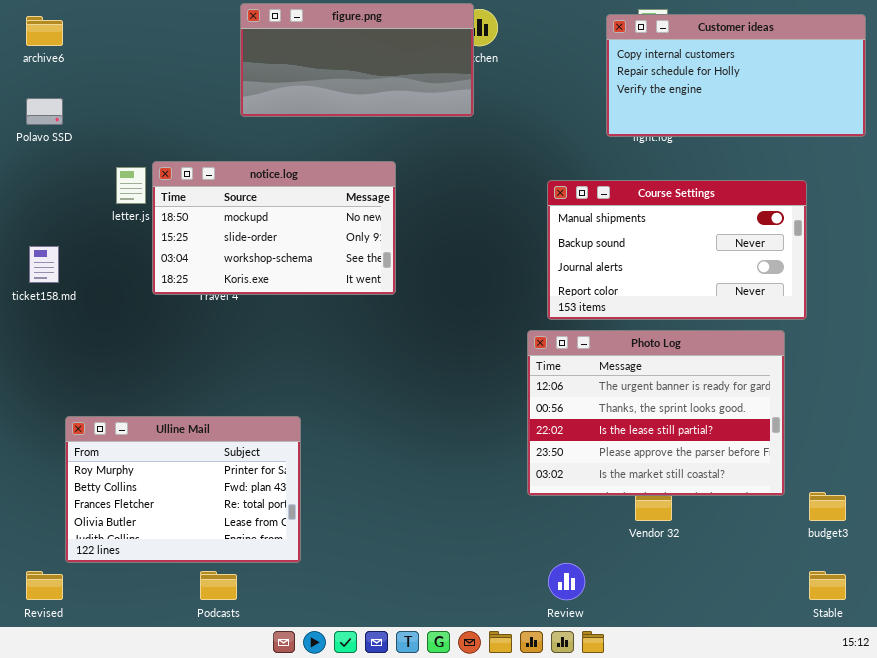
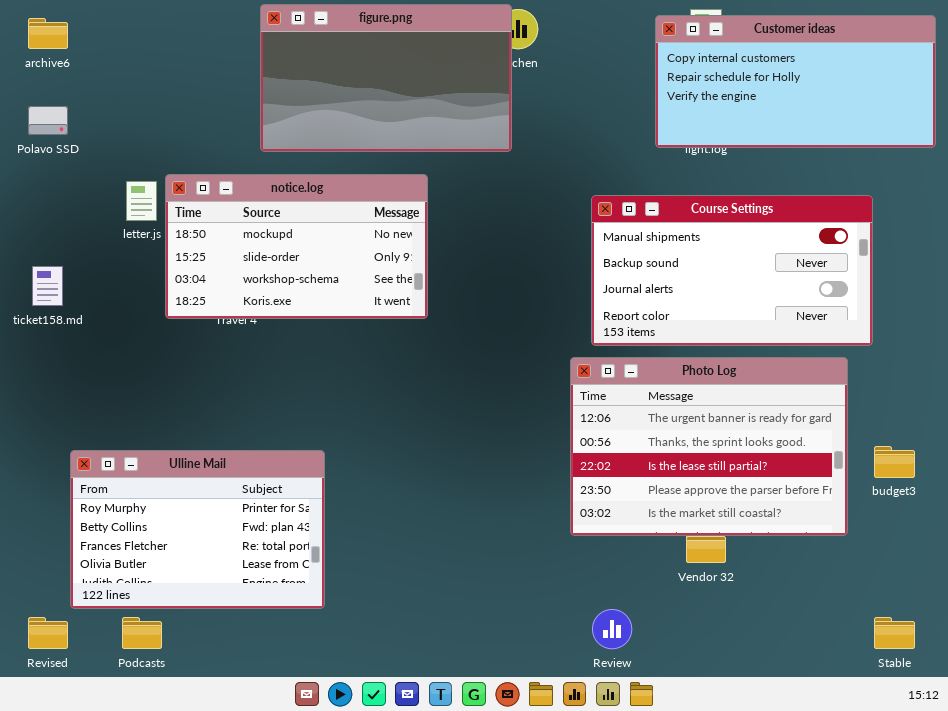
figure.png: [240,3,474,117] -> [260,4,512,152], resized
budget3: [809,492,846,521] -> [874,446,915,478], moved
Podcasts: [200,571,237,600] -> [122,617,162,649], moved

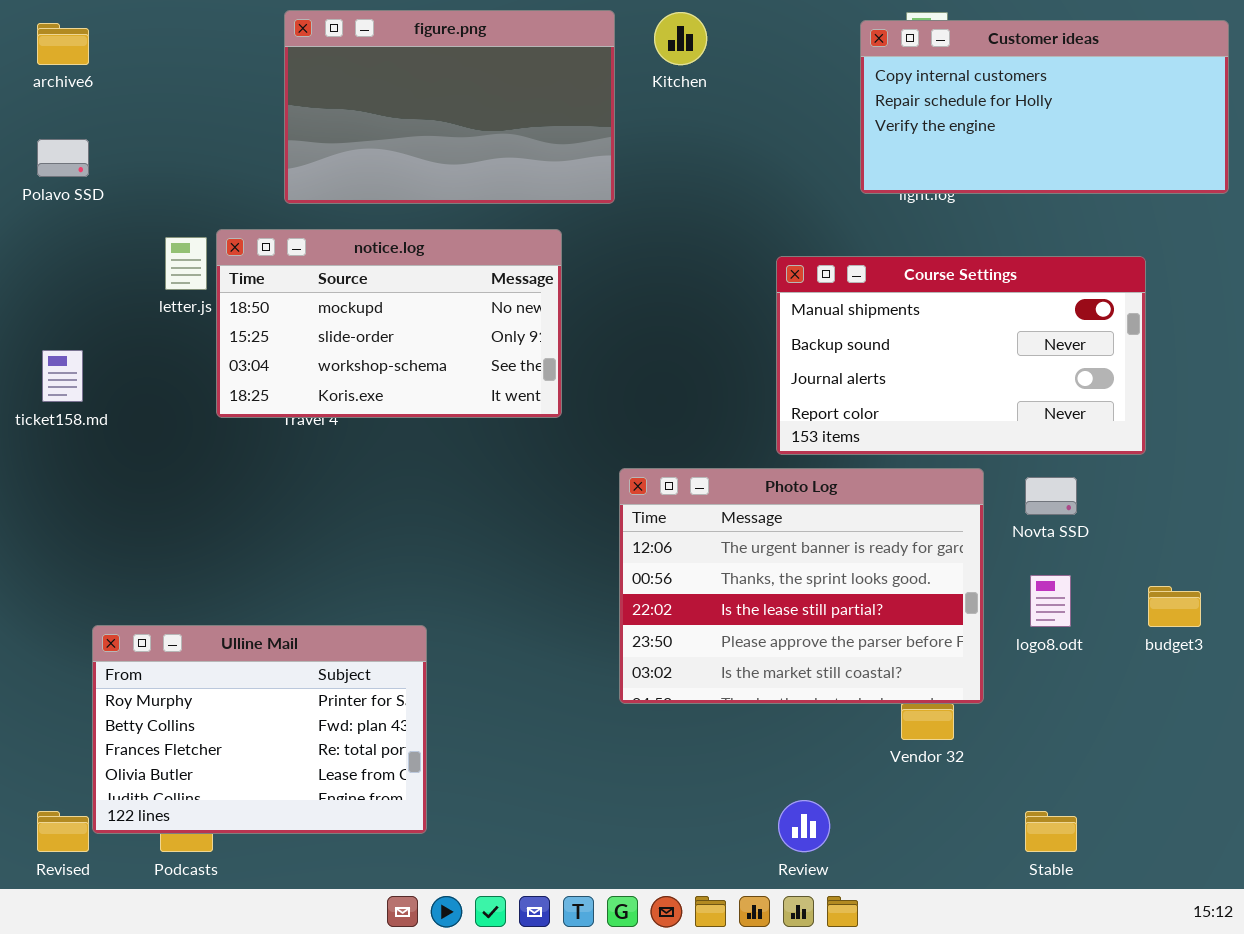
figure.png: [260,4,512,152] -> [284,10,615,204], moved
Photo Log: [570,357,848,536] -> [619,468,984,704], moved
Ulline Mail: [70,450,325,609] -> [92,625,427,834], moved
Stable: [874,617,915,649] -> [1025,811,1077,852], moved

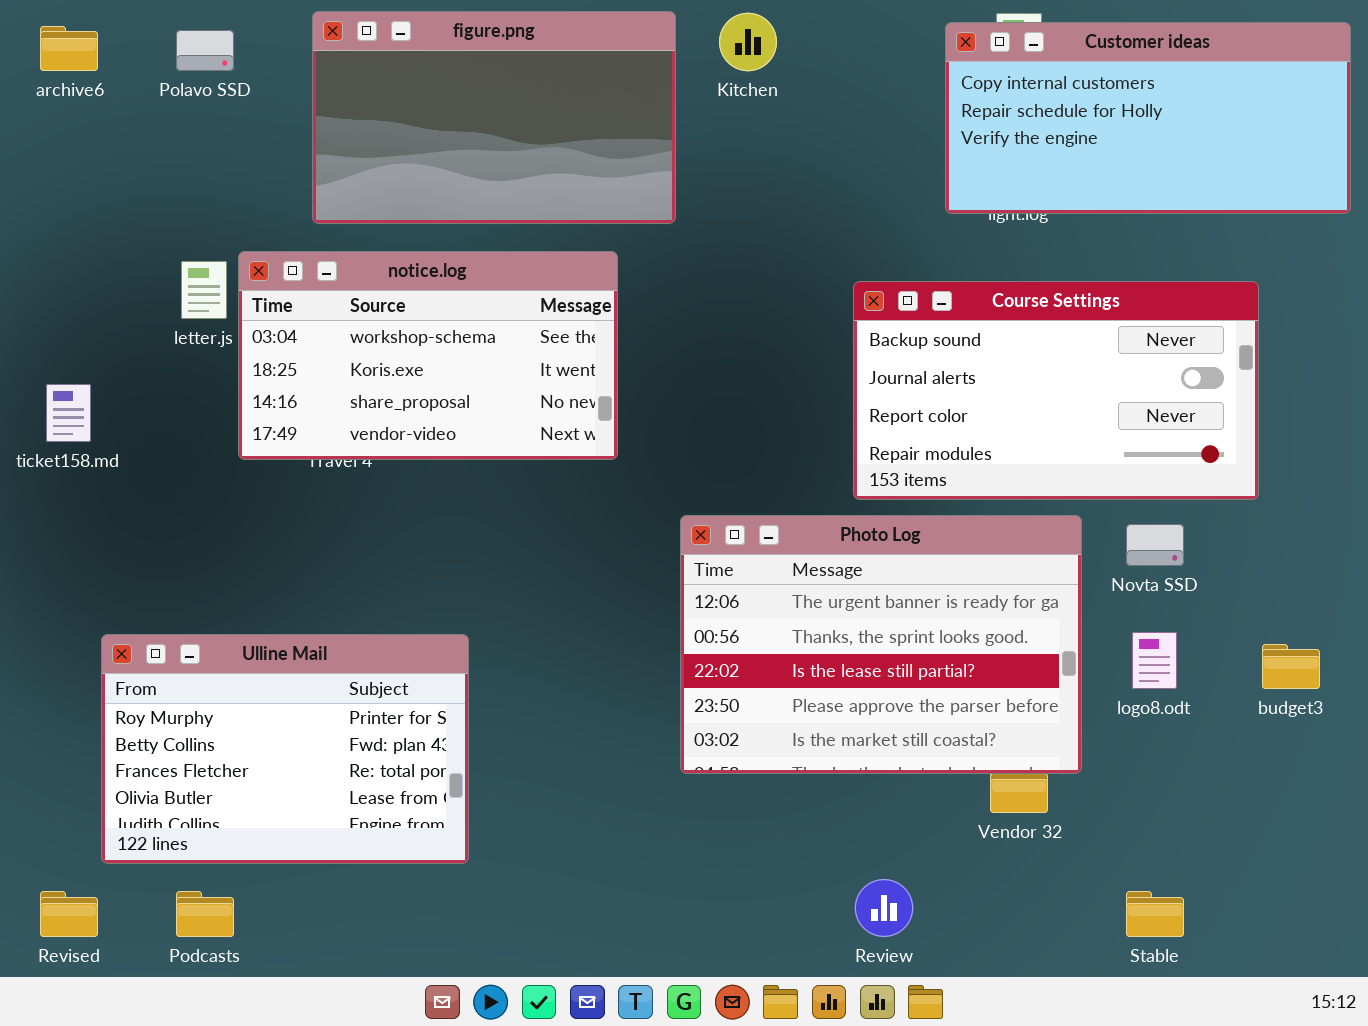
Polavo SSD: [37,139,89,177] -> [176,30,234,71], moved
notice.log: [216,229,562,418] -> [238,251,618,460], scrolled down 2 rows
Course Settings: [776,256,1146,455] -> [853,281,1259,500], scrolled down 1 row
Ulline Mail: [92,625,427,834] -> [101,634,469,864], moved

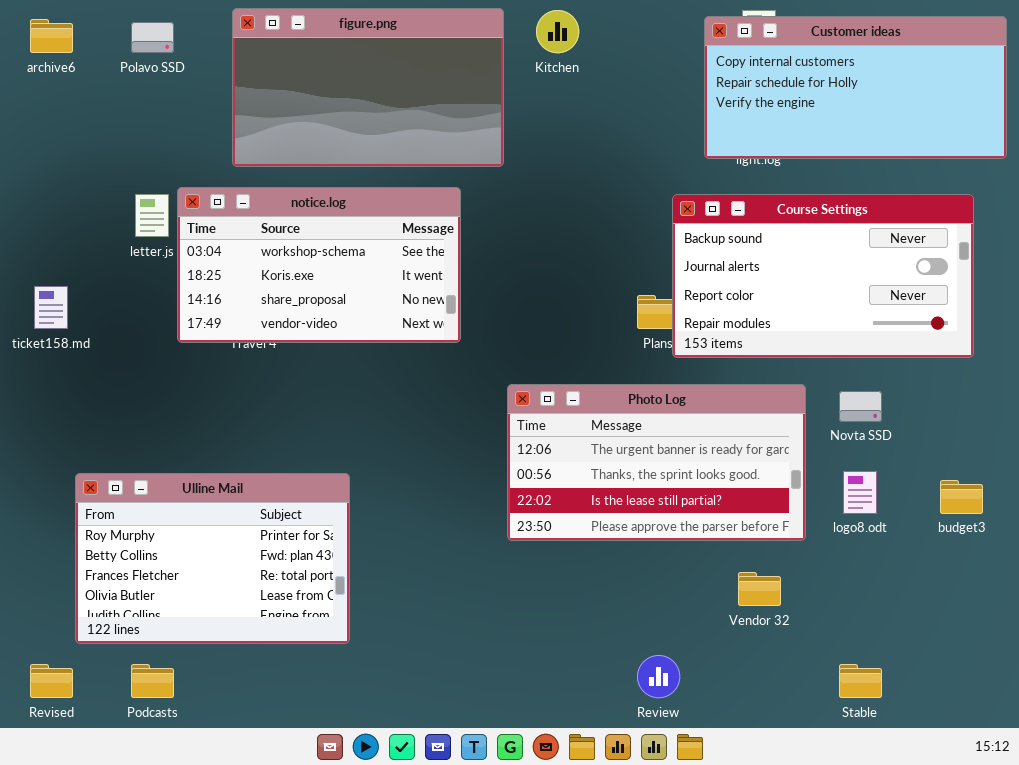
Course Settings: [853,281,1259,500] -> [672,194,974,358], moved
Photo Log: [680,515,1082,774] -> [507,384,806,541], resized

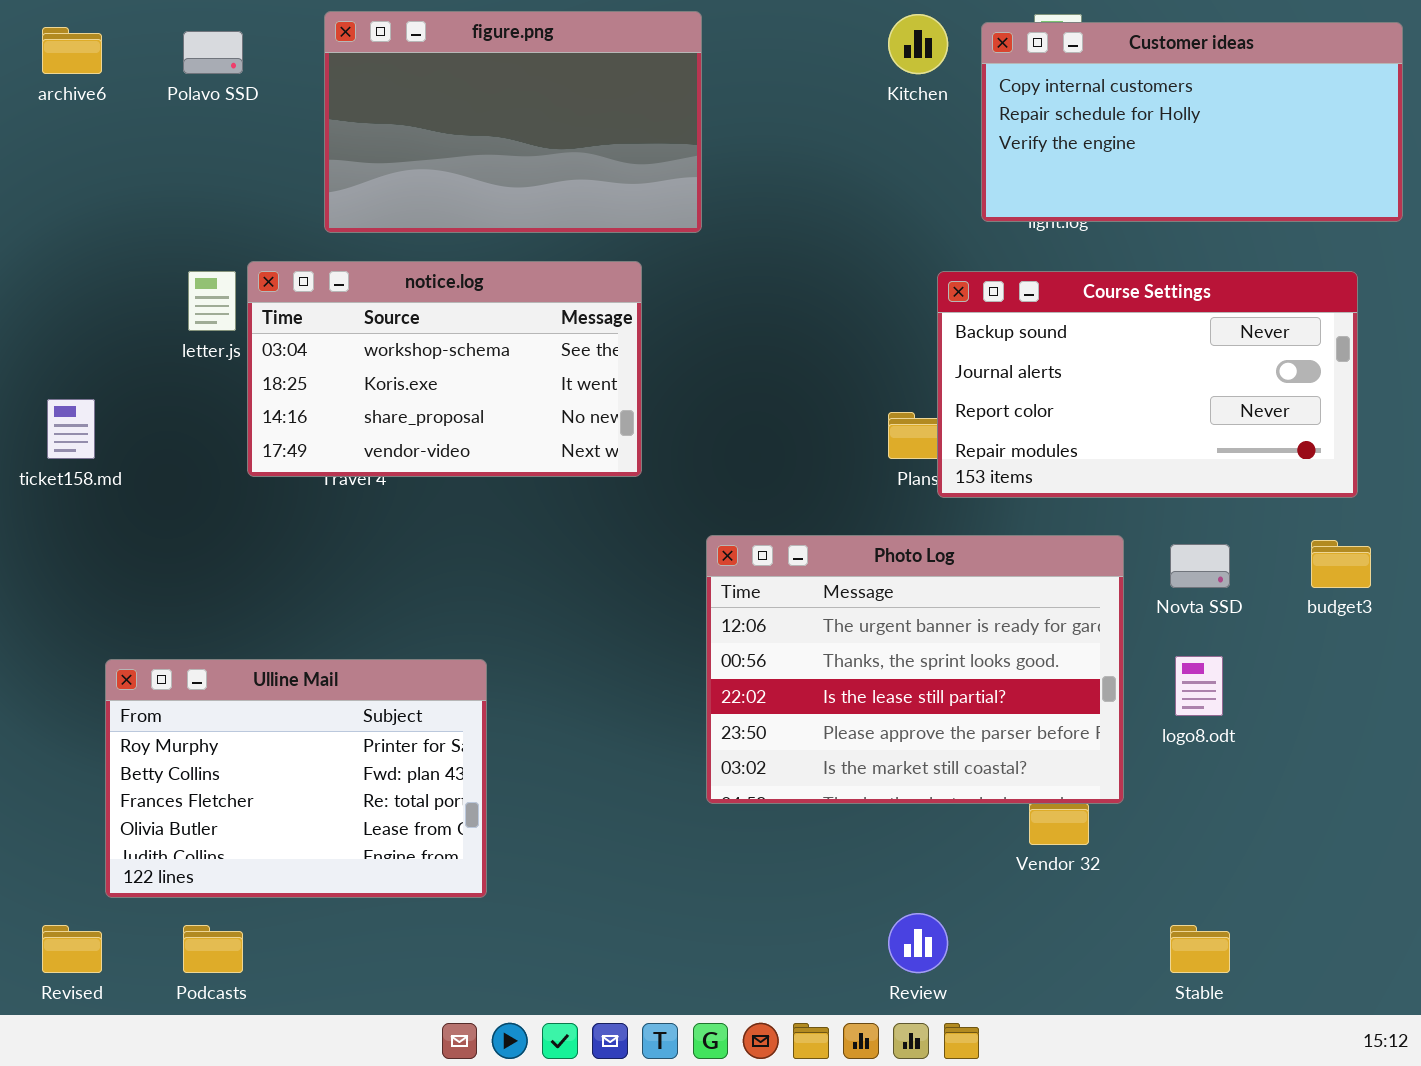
Kitchen: [536,10,579,53] -> [888,14,948,74], moved
Photo Log: [507,384,806,541] -> [706,535,1124,804], resized
budget3: [940,480,983,514] -> [1311,540,1371,588], moved

